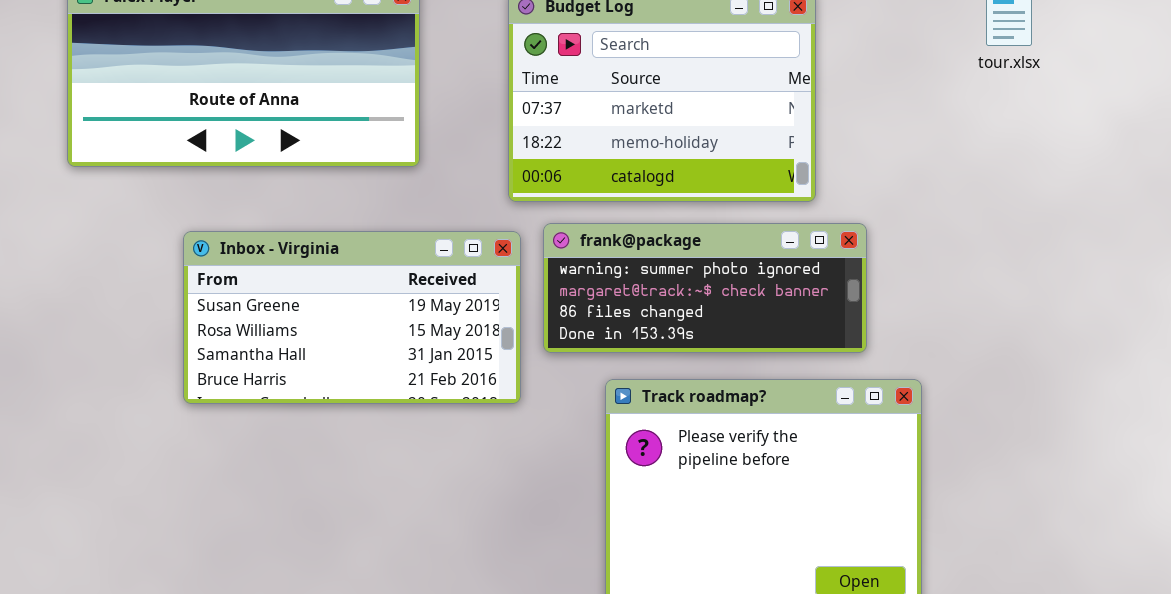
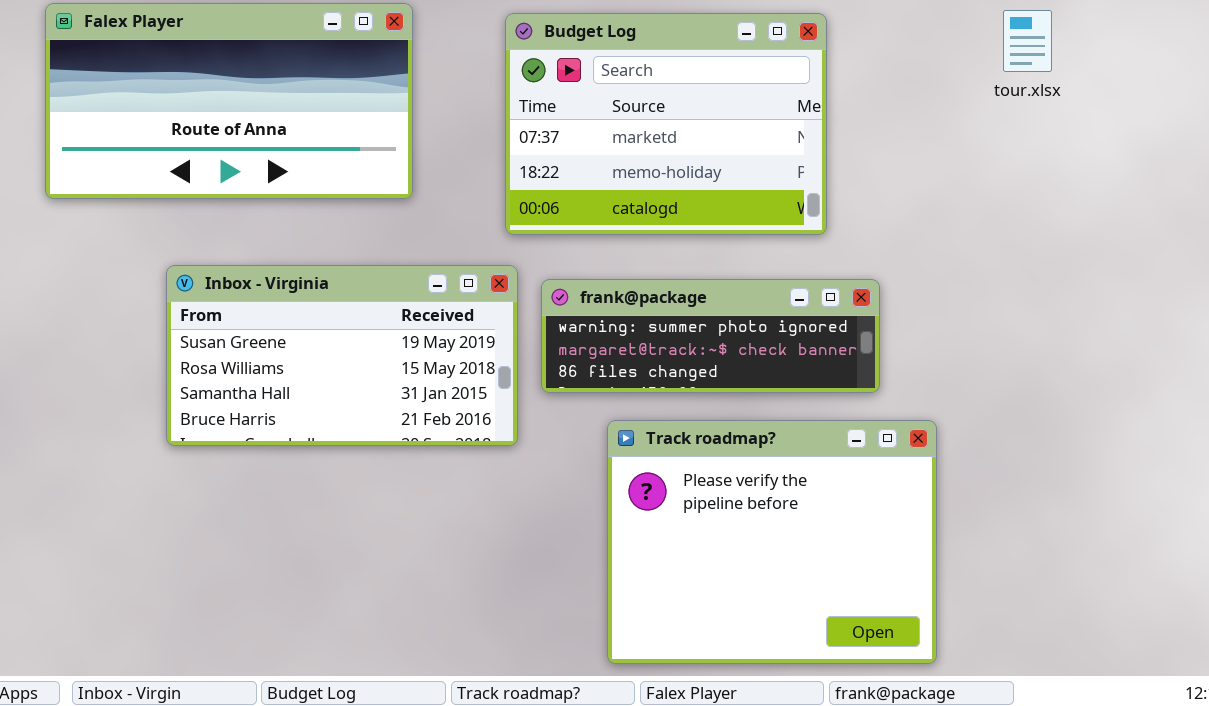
frank@package: [543,223,867,353] -> [541,279,880,393], resized

